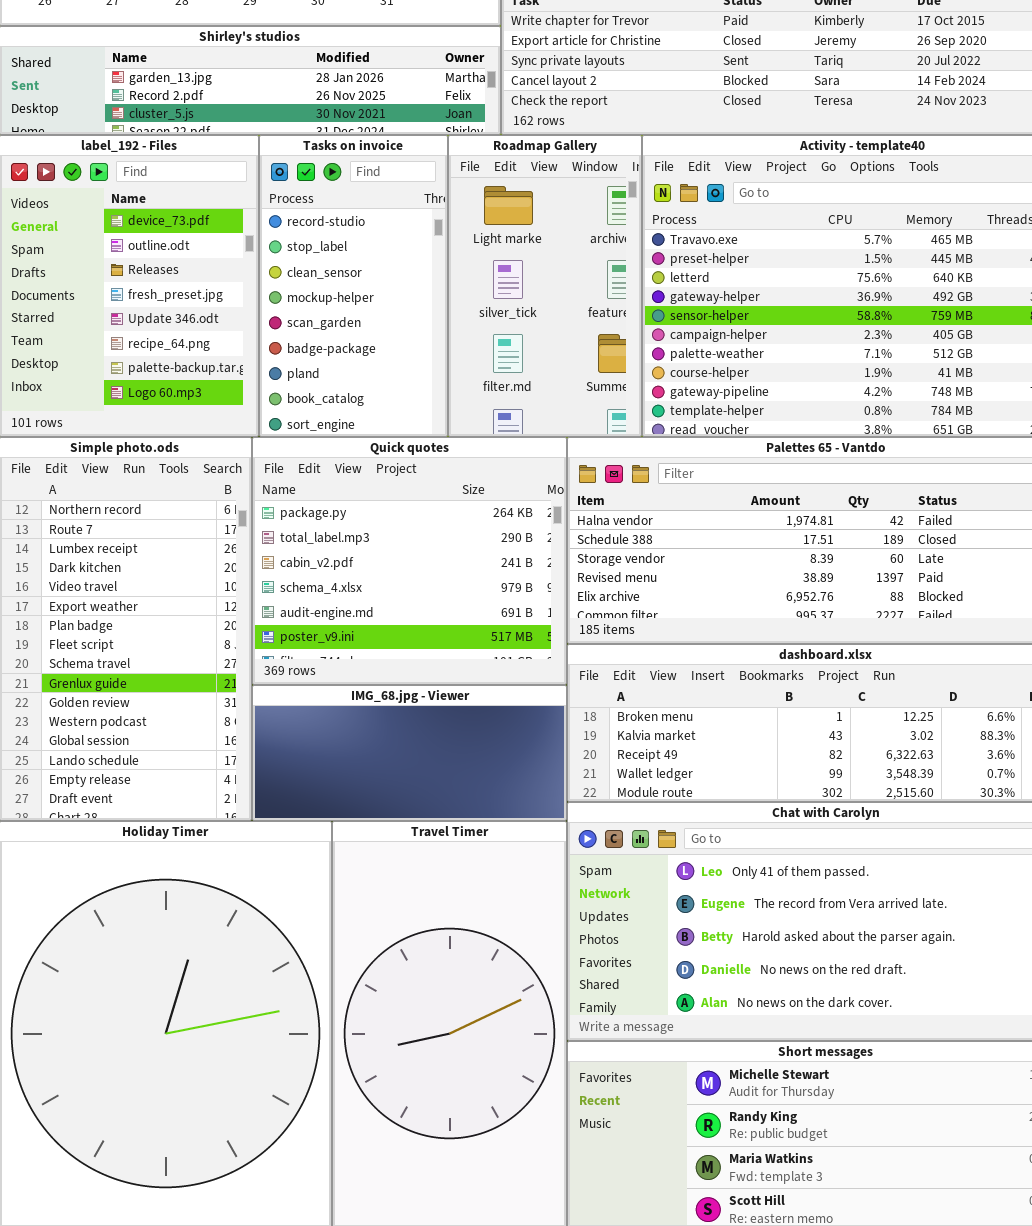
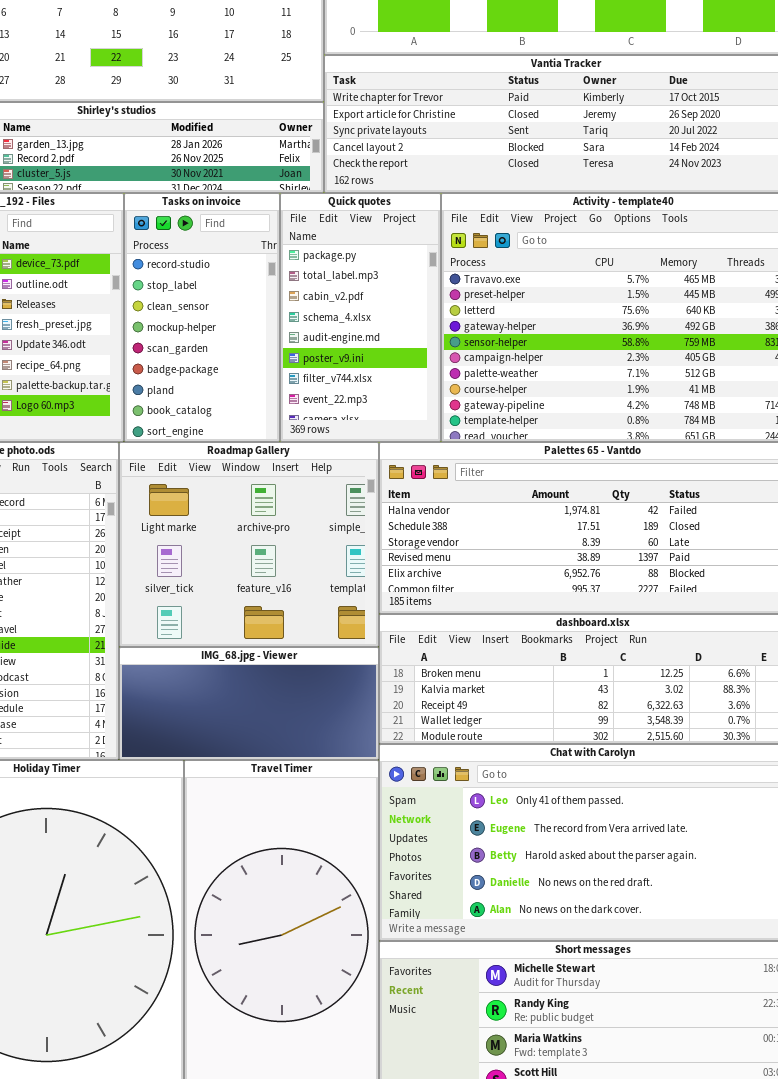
Roadmap Gallery: [448,135,642,437] -> [119,442,379,647], moved, resized
Quick quotes: [252,437,567,685] -> [280,193,441,442], moved, resized

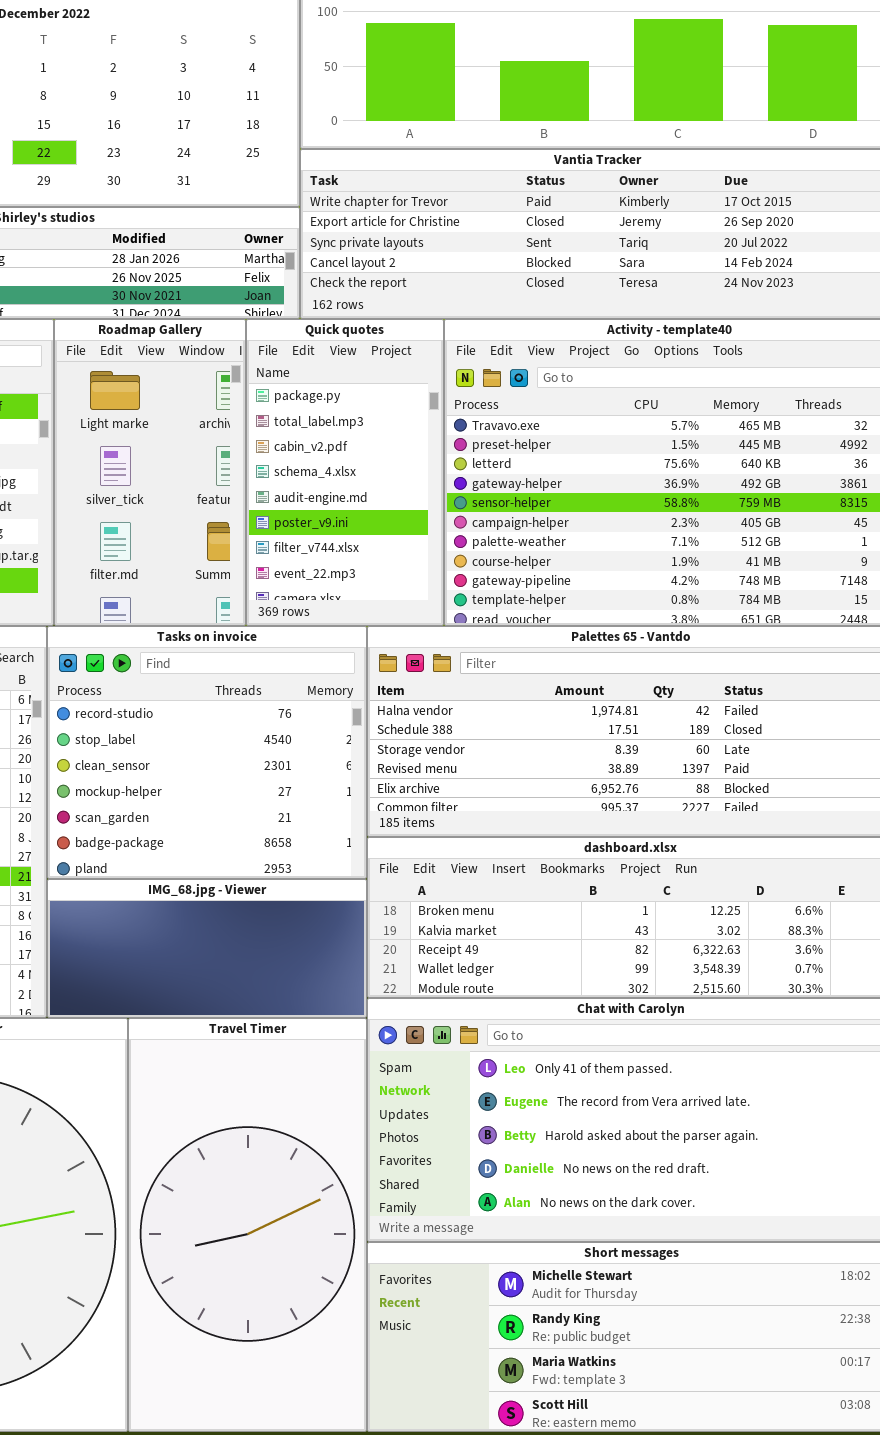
Tasks on invoice: [124,193,280,442] -> [47,626,367,879], moved, resized
Roadmap Gallery: [119,442,379,647] -> [54,319,246,626], moved, resized

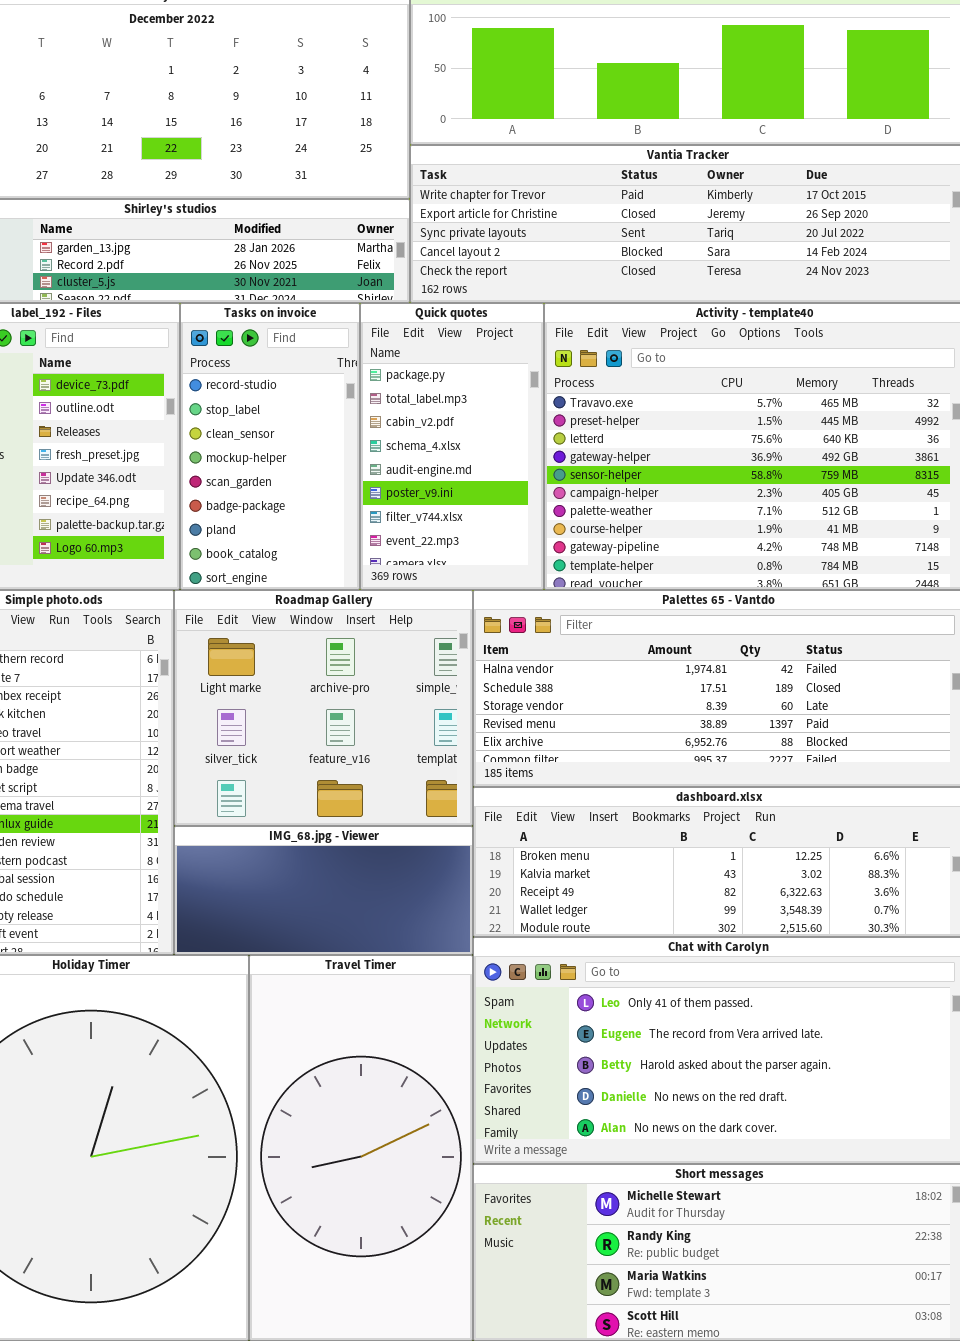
Roadmap Gallery: [54,319,246,626] -> [174,590,473,826], moved, resized
Tasks on invoice: [47,626,367,879] -> [180,303,360,590], moved, resized

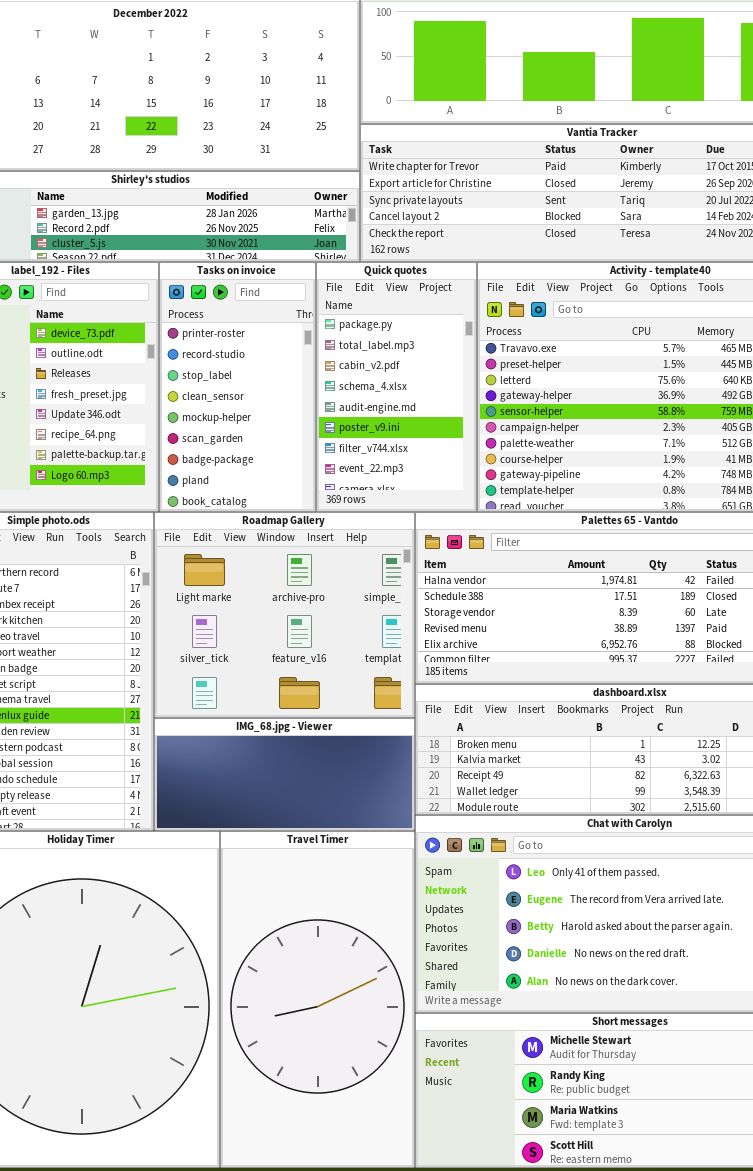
Tasks on invoice: [180,303,360,590] -> [159,262,316,512], scrolled up 1 row

